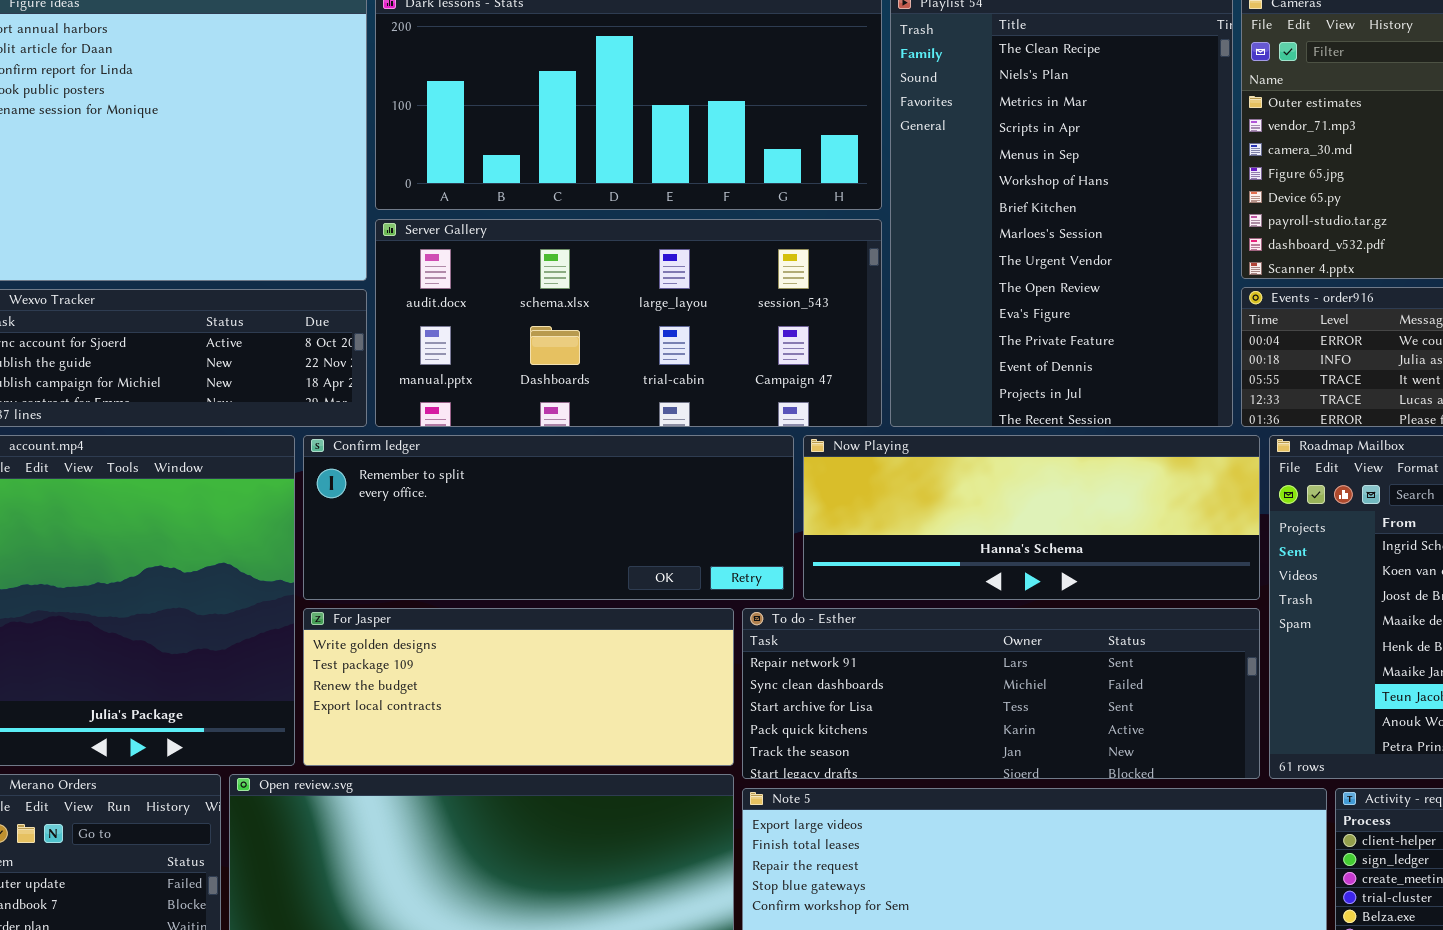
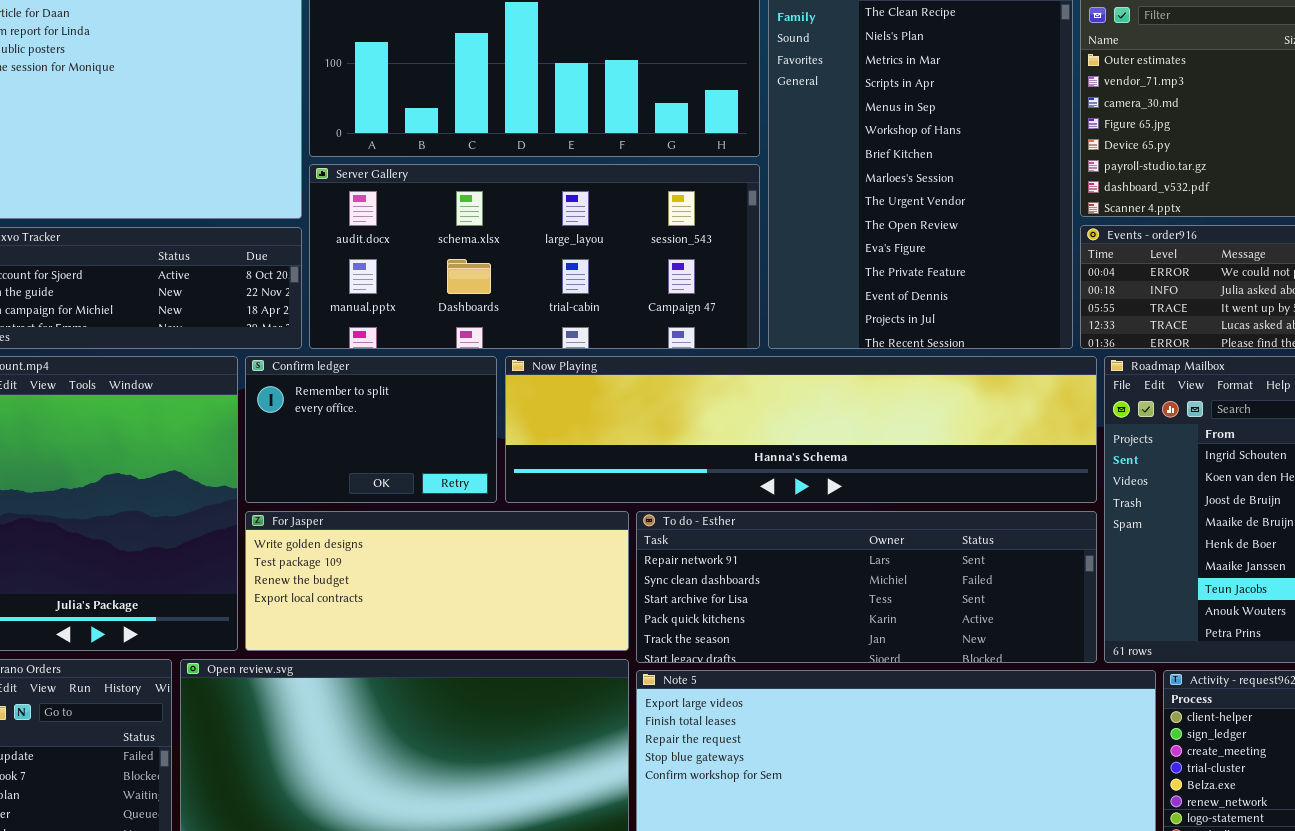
Confirm ledger: [303,435,794,600] -> [245,356,497,503], resized
Now Playing: [803,435,1260,600] -> [505,356,1097,503], resized

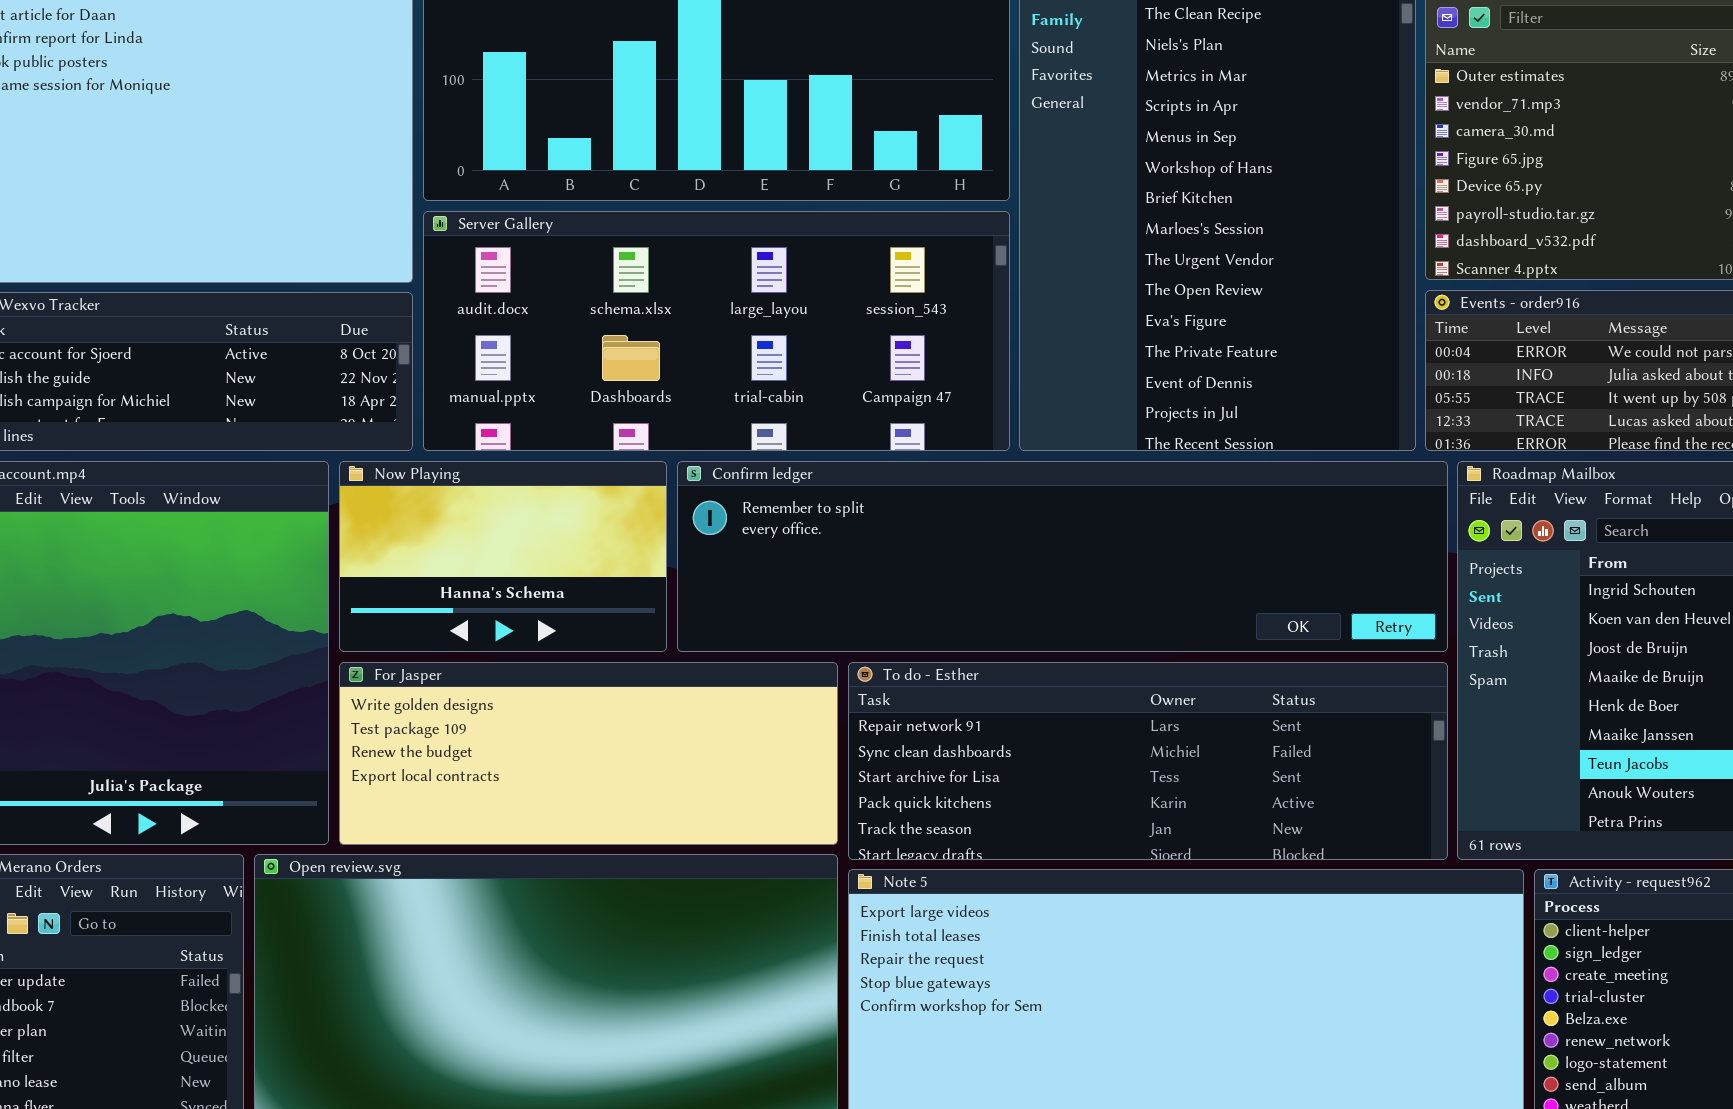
Confirm ledger: [245,356,497,503] -> [677,461,1448,652], moved, resized
Now Playing: [505,356,1097,503] -> [339,461,667,652], moved, resized

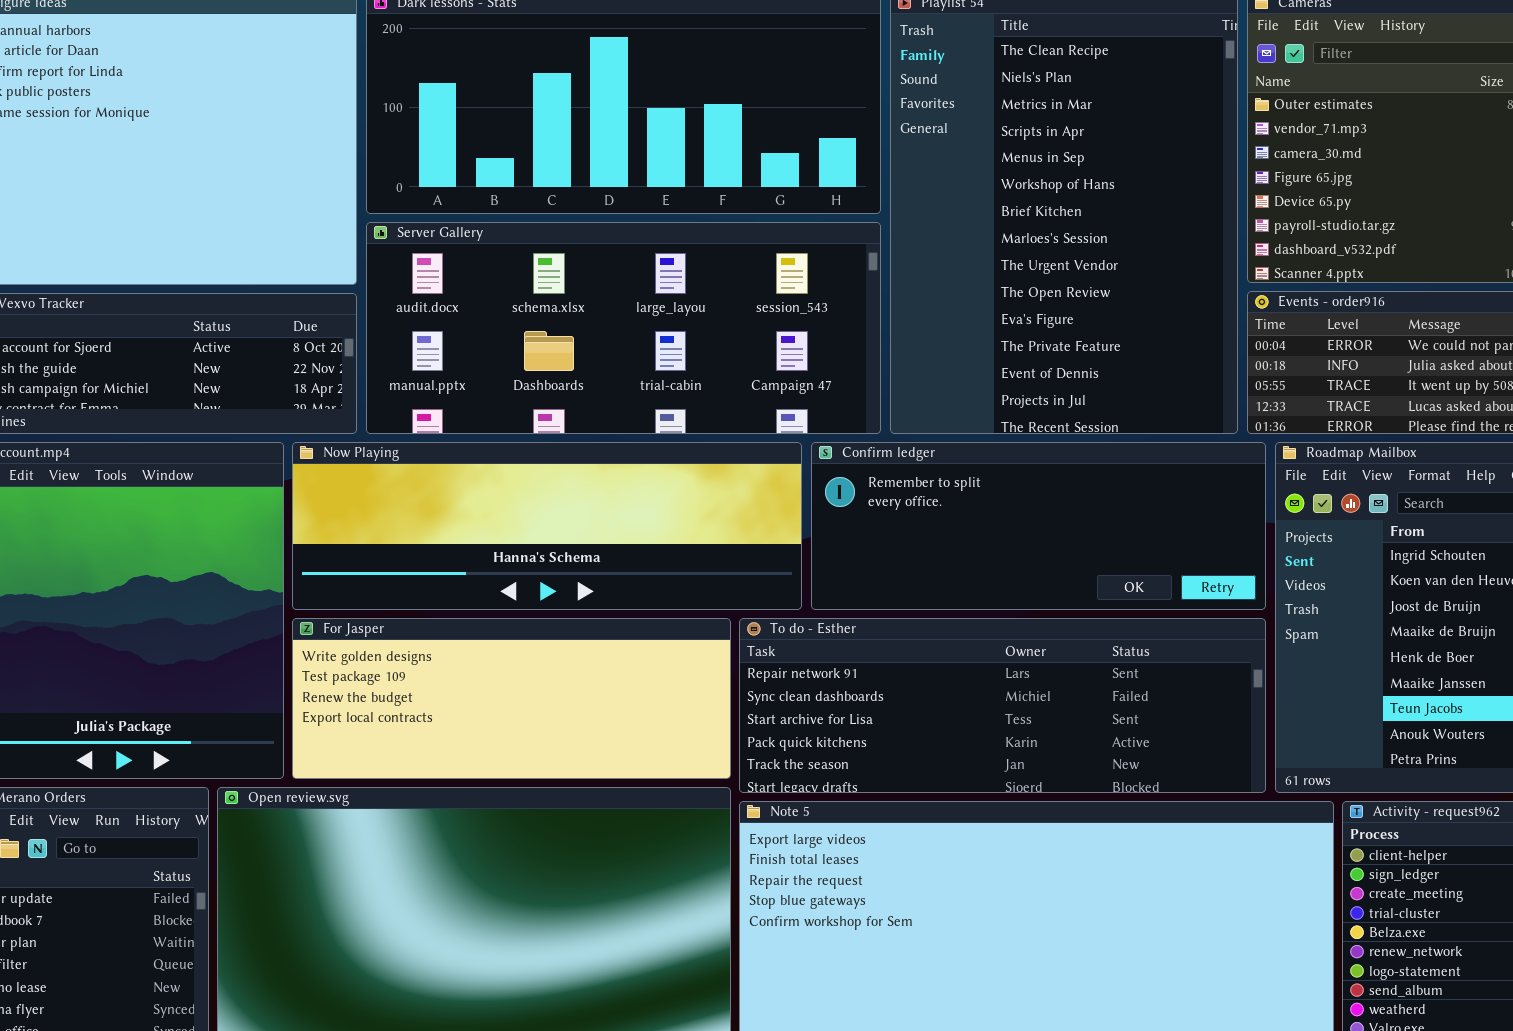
Now Playing: [339,461,667,652] -> [292,442,802,610], resized
Confirm ledger: [677,461,1448,652] -> [811,442,1266,610], resized

